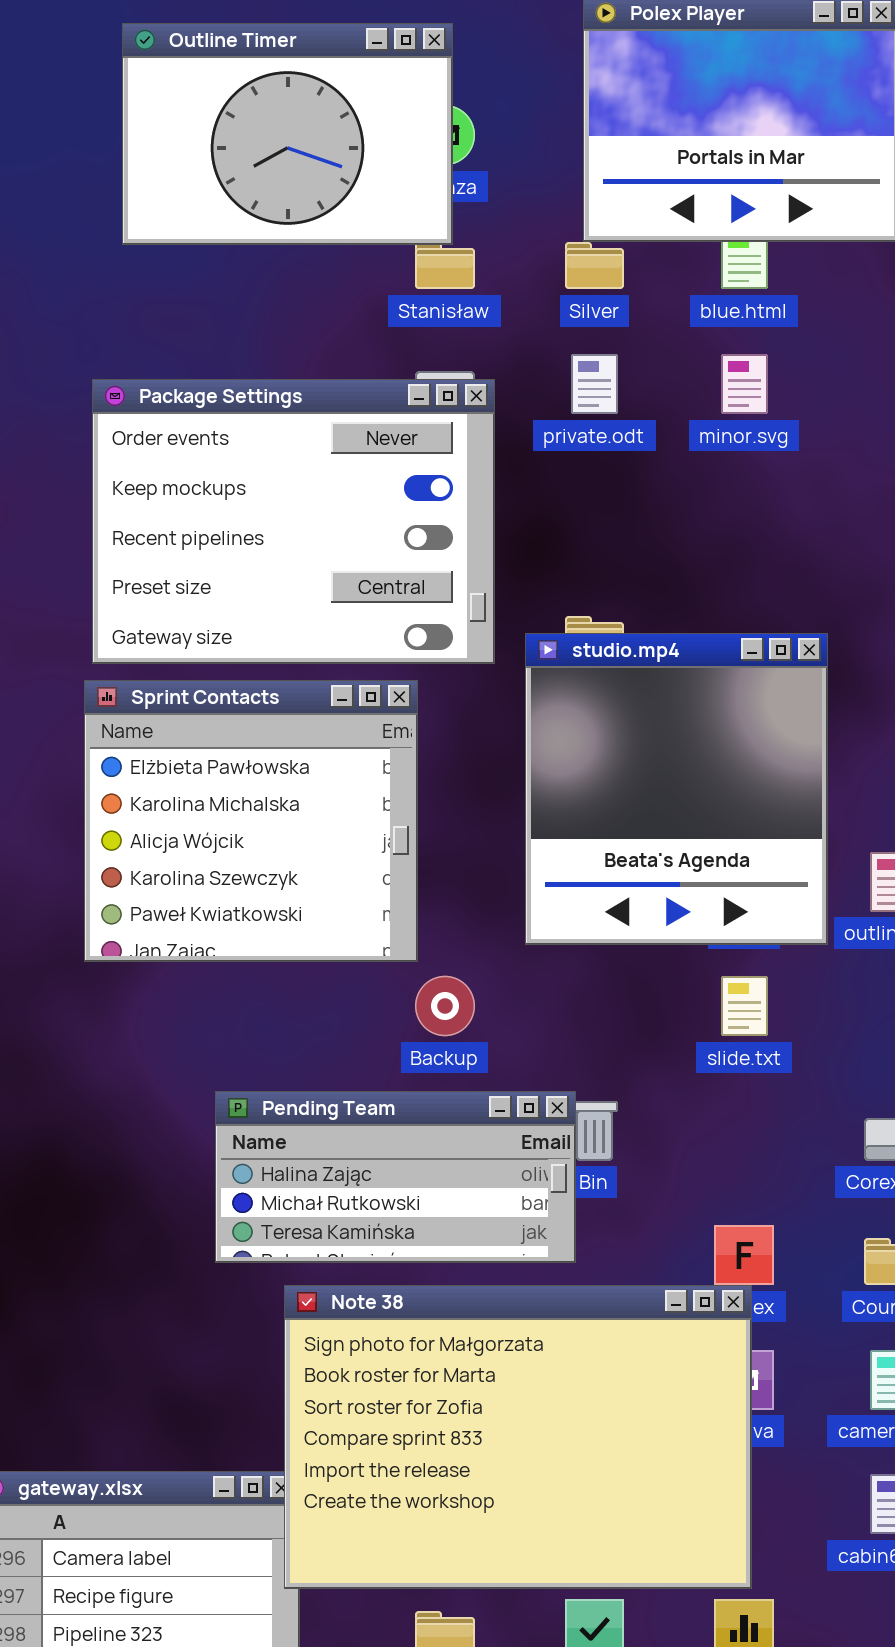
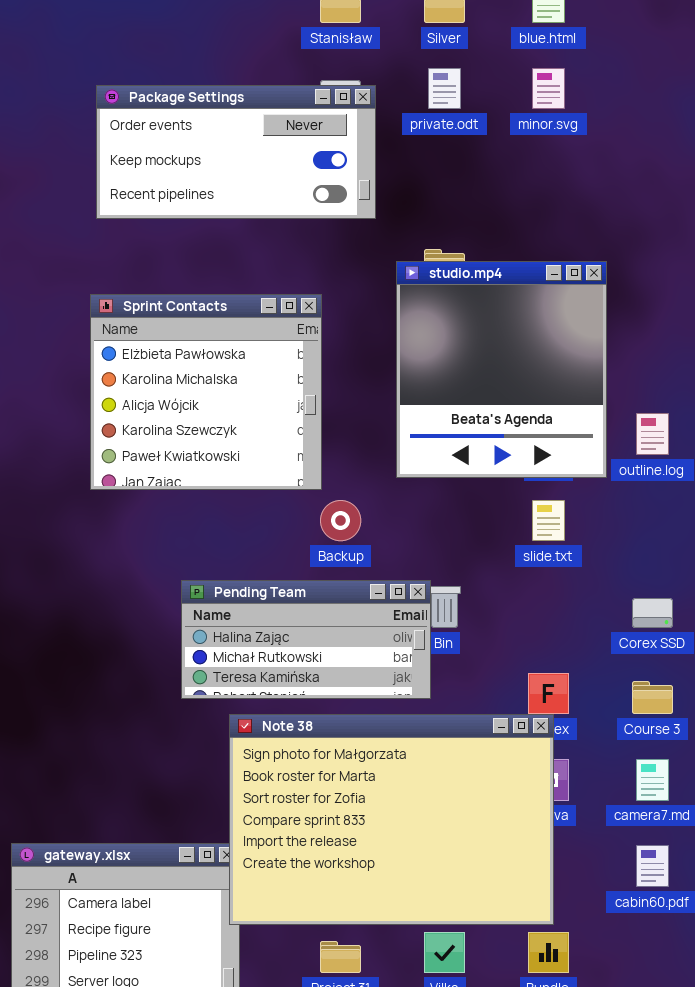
Package Settings: [92,379,495,664] -> [96,85,376,219], resized

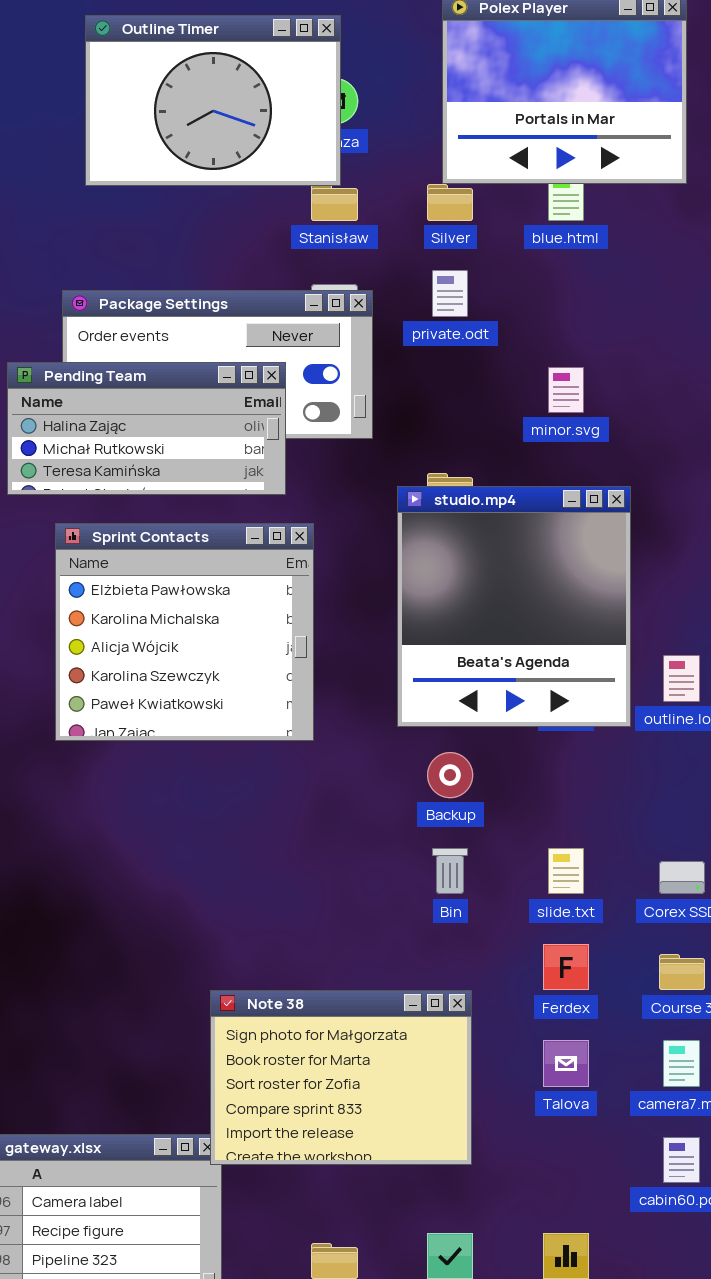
minor.svg: [532,68,565,109] -> [548,367,584,413], moved
Backup: [320,500,361,541] -> [427,752,473,798], moved
slide.txt: [532,500,565,541] -> [548,848,584,894], moved
Pending Team: [181,580,431,699] -> [7,362,286,495], moved
Note 38: [229,714,554,925] -> [210,990,472,1165], resized

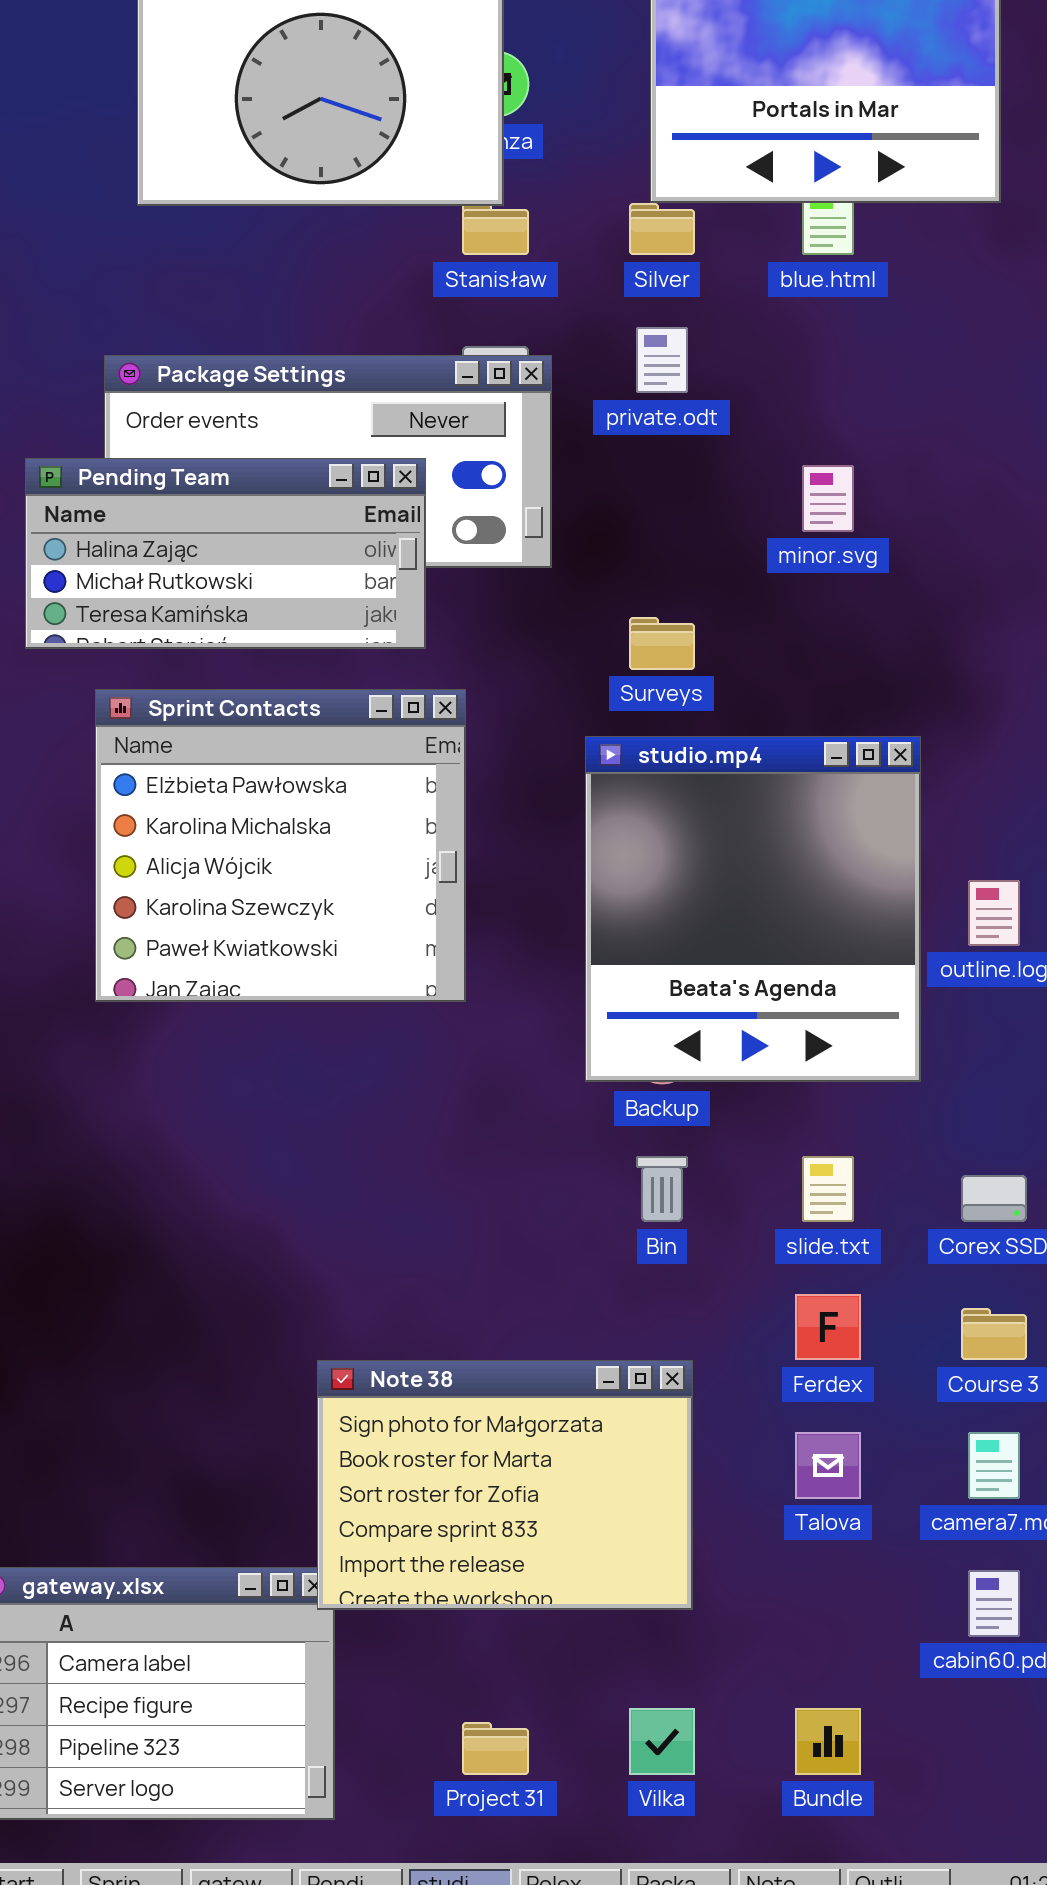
studio.mp4: [397,486,631,727] -> [585,736,921,1082], moved

